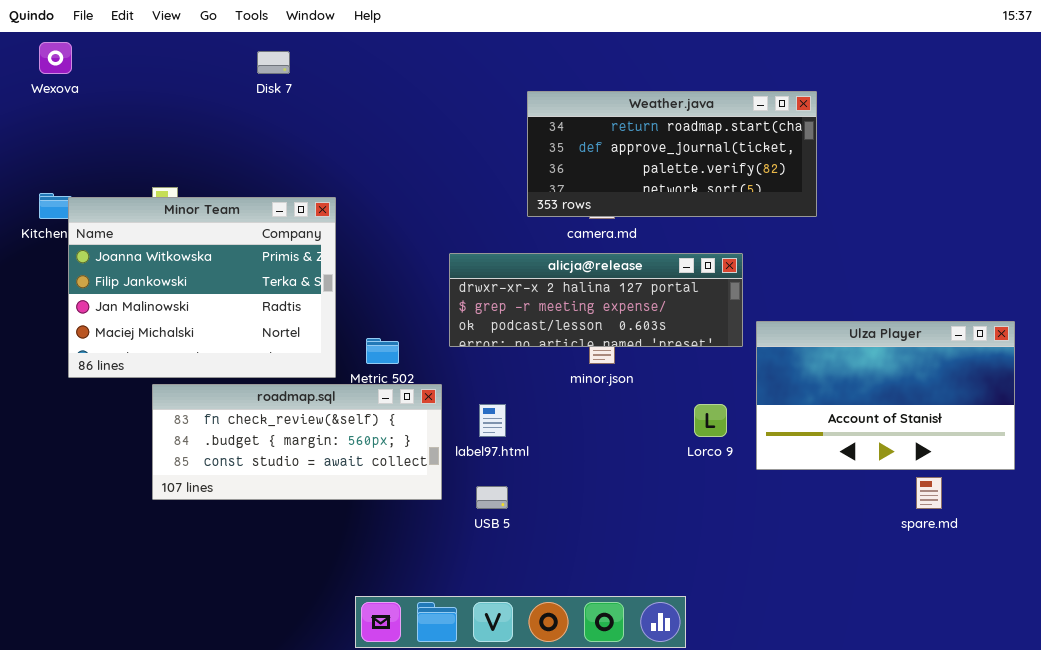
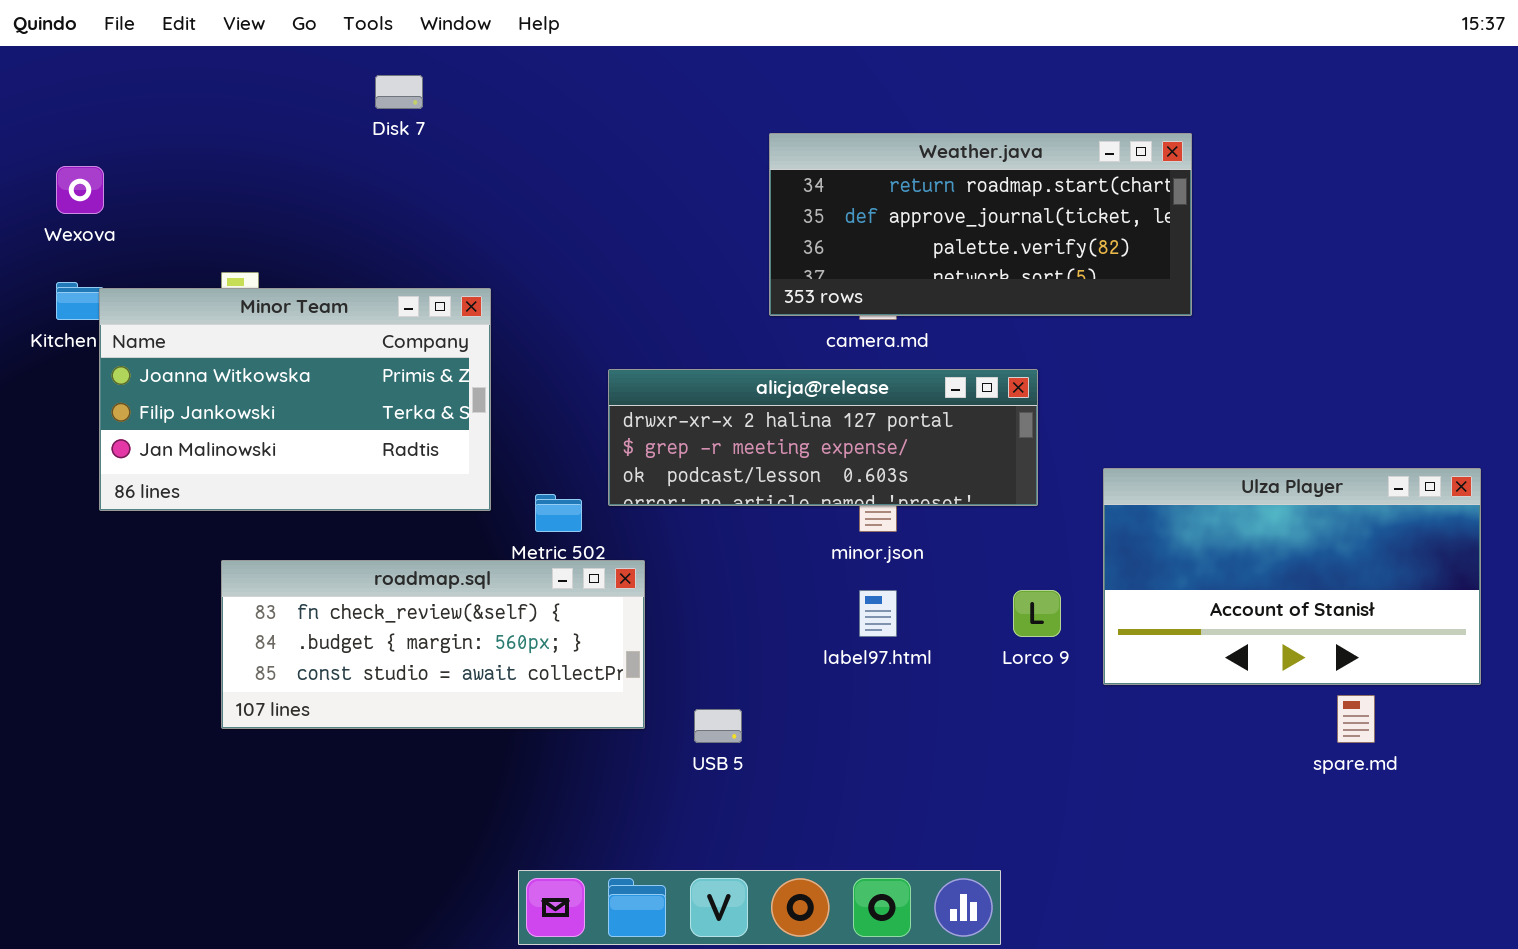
Wexova: [39,42,72,74] -> [56,166,104,214], moved
Minor Team: [68,197,336,378] -> [99,288,491,511], resized
alicja@release: [449,253,743,347] -> [608,369,1038,506], moved
label97.html: [479,404,506,437] -> [859,590,897,637], moved

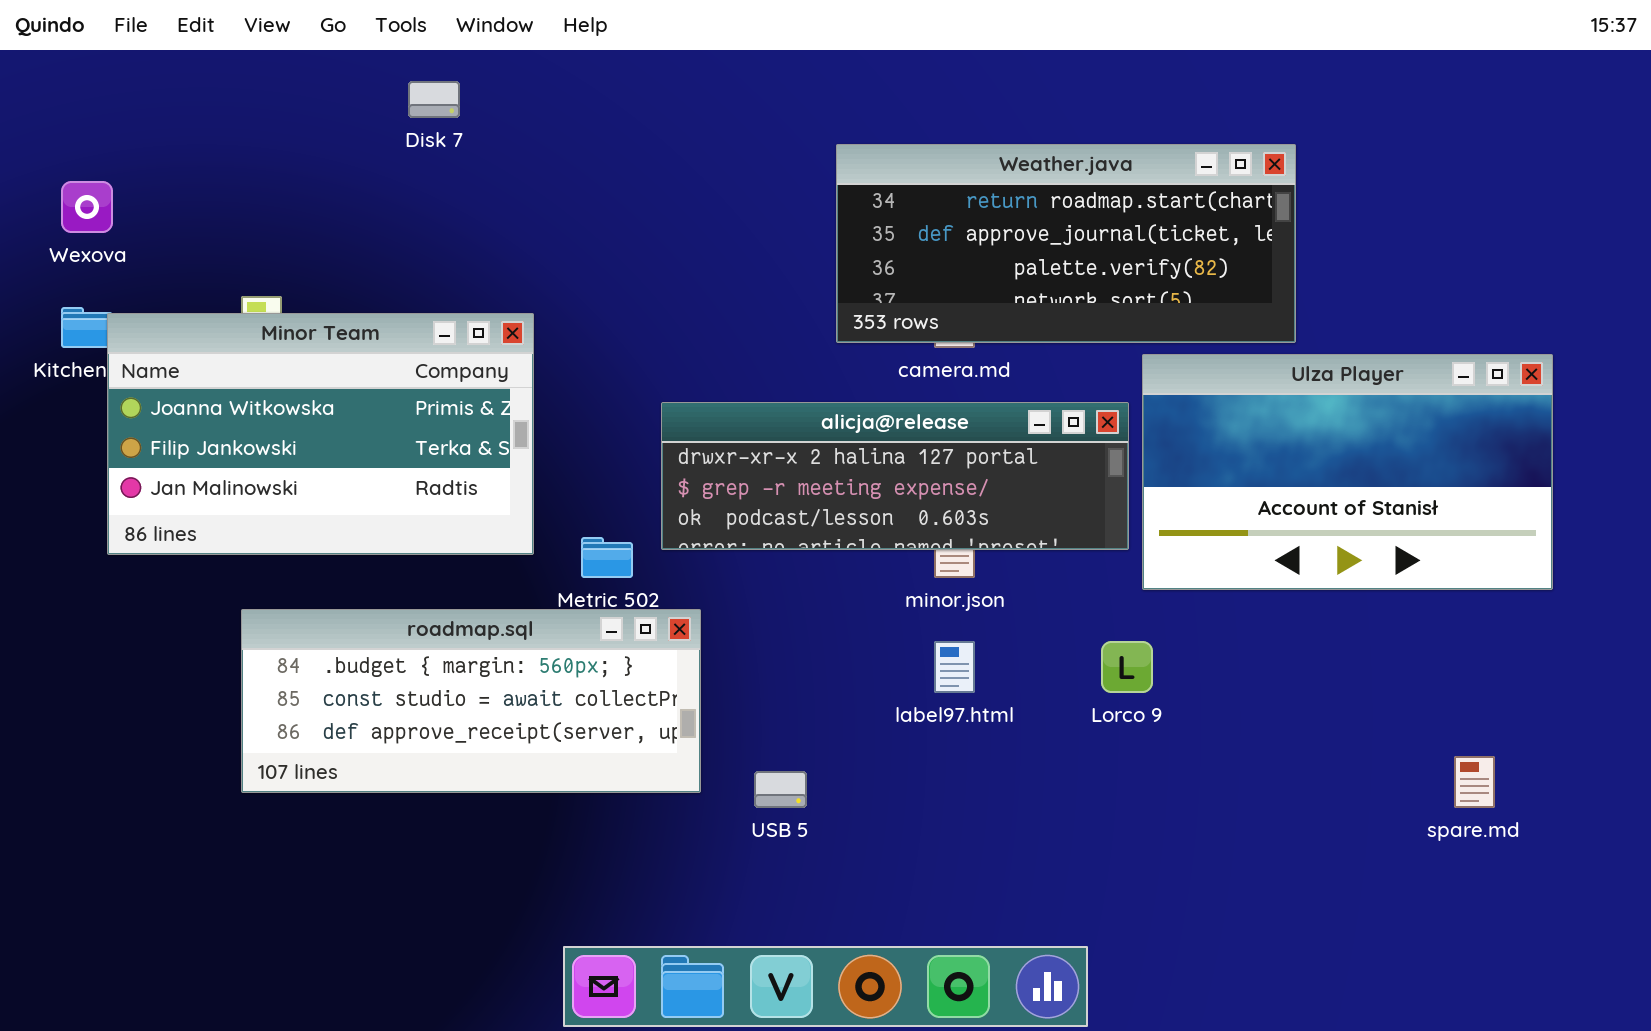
Ulza Player: [1103,468,1481,685] -> [1142,354,1553,590], moved
roadmap.sql: [221,560,645,729] -> [241,609,701,793], scrolled down 1 row

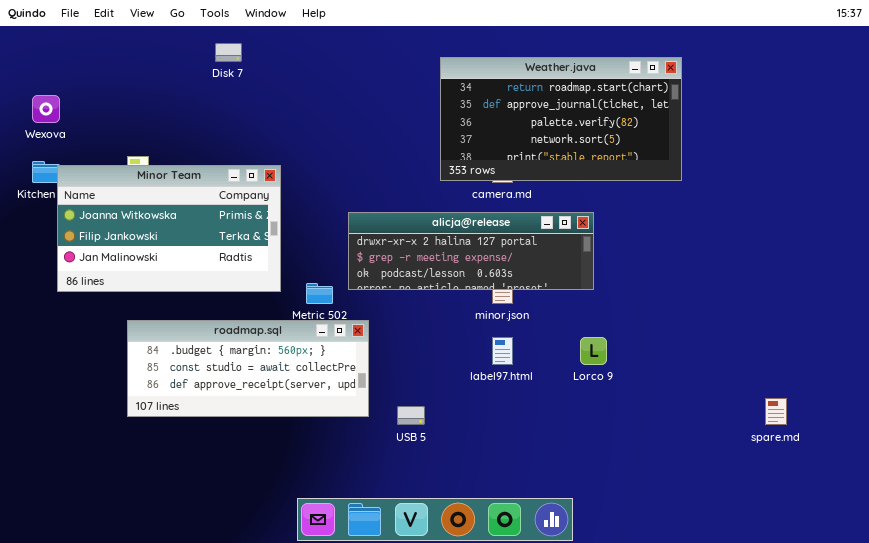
Weather.java: [836,144,1296,343] -> [440,57,682,181], resized
Ulza Player: [1142,354,1553,590] -> none, closed

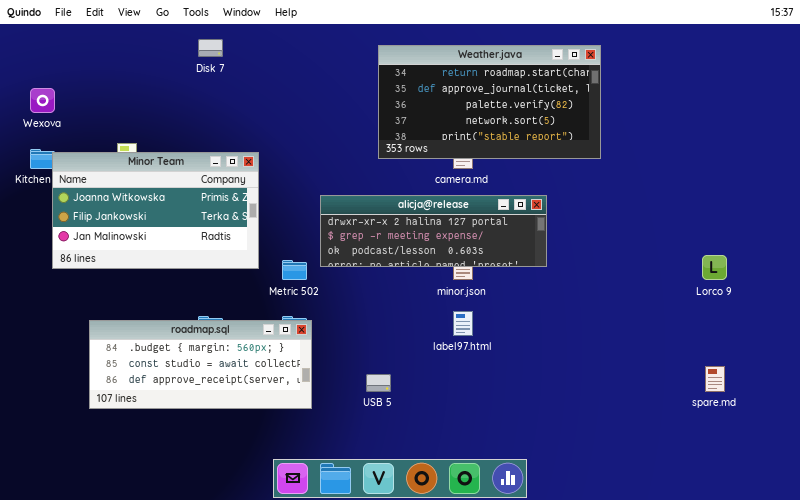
Weather.java: [440,57,682,181] -> [378,45,601,159], moved
roadmap.sql: [127,320,369,417] -> [89,320,312,409], moved
Lorco 9: [580,337,607,365] -> [702,255,727,280], moved

